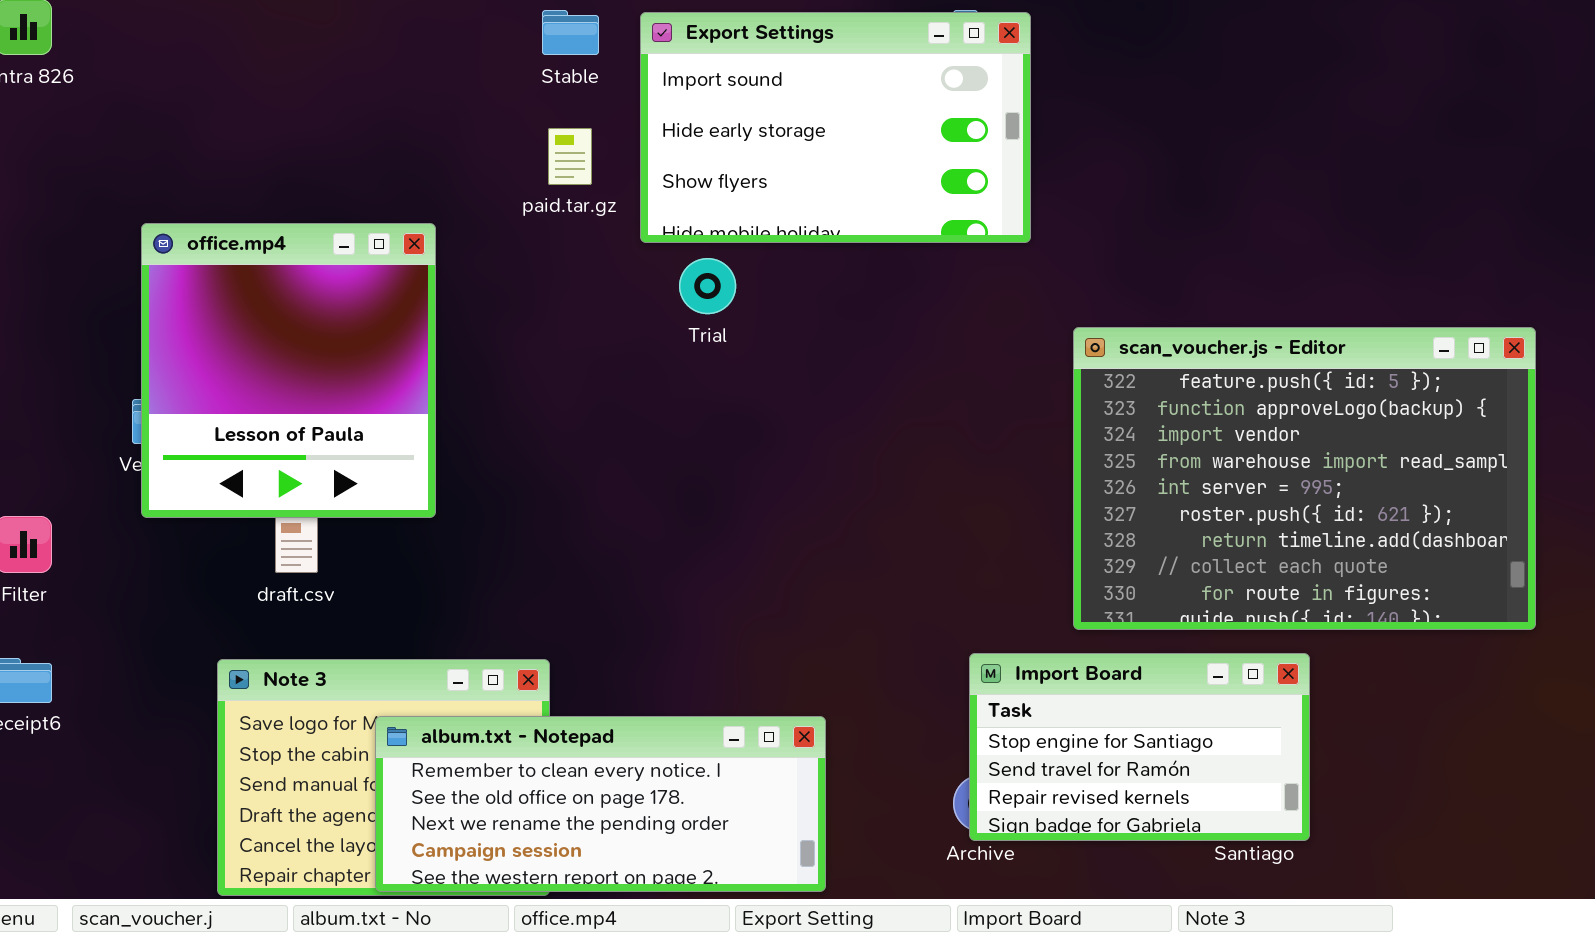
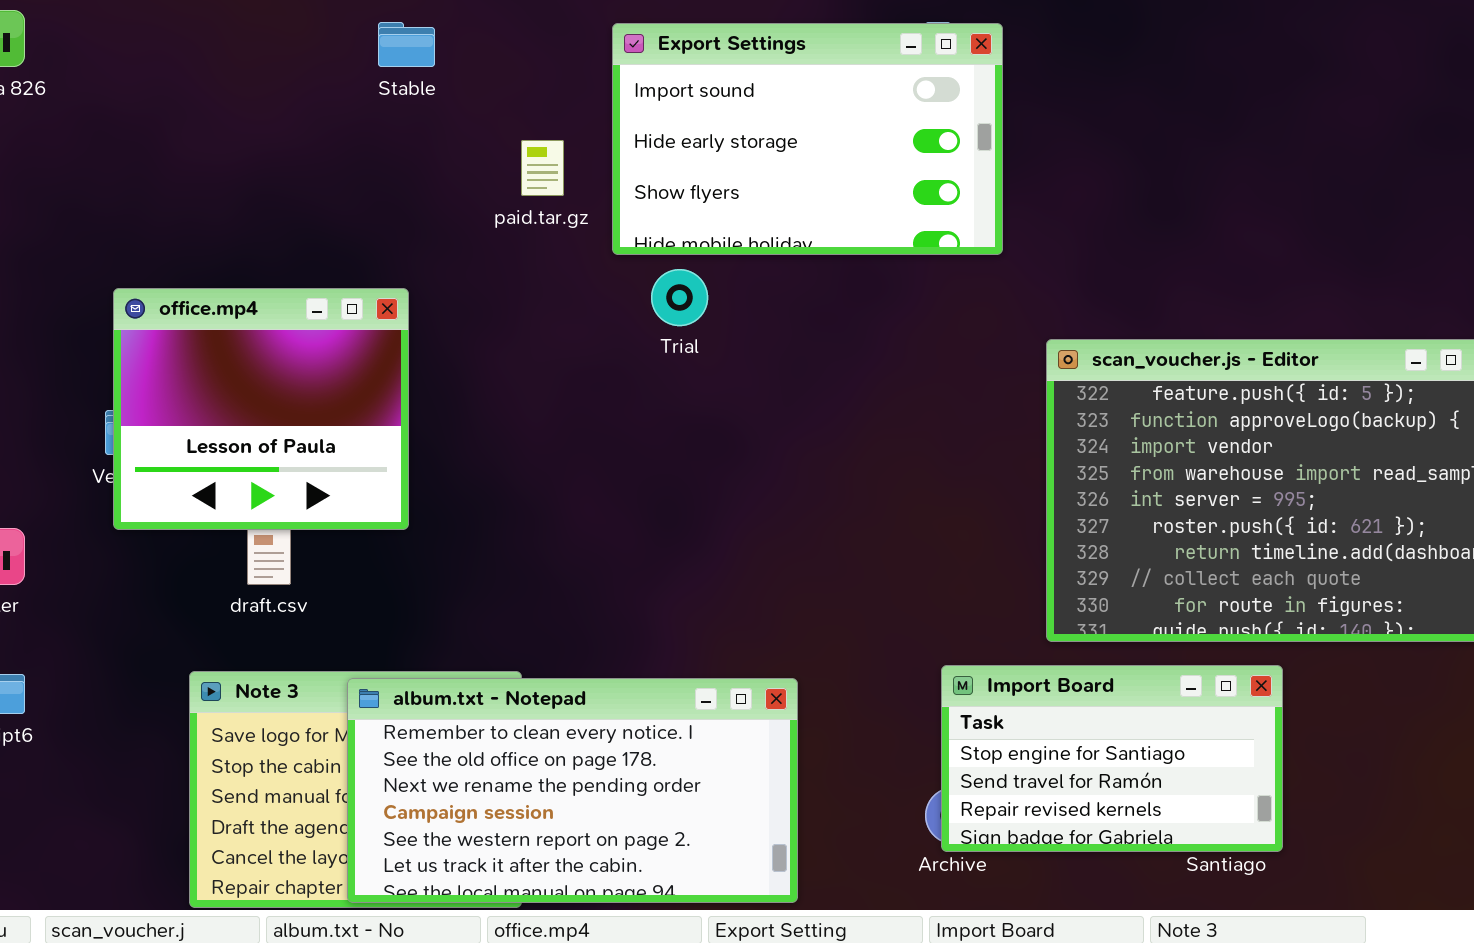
Stable: [542,10,599,55] -> [378,22,435,67], moved
office.mp4: [141,223,436,518] -> [113,288,409,530], resized
album.txt - Notepad: [375,716,826,892] -> [347,678,798,903], resized

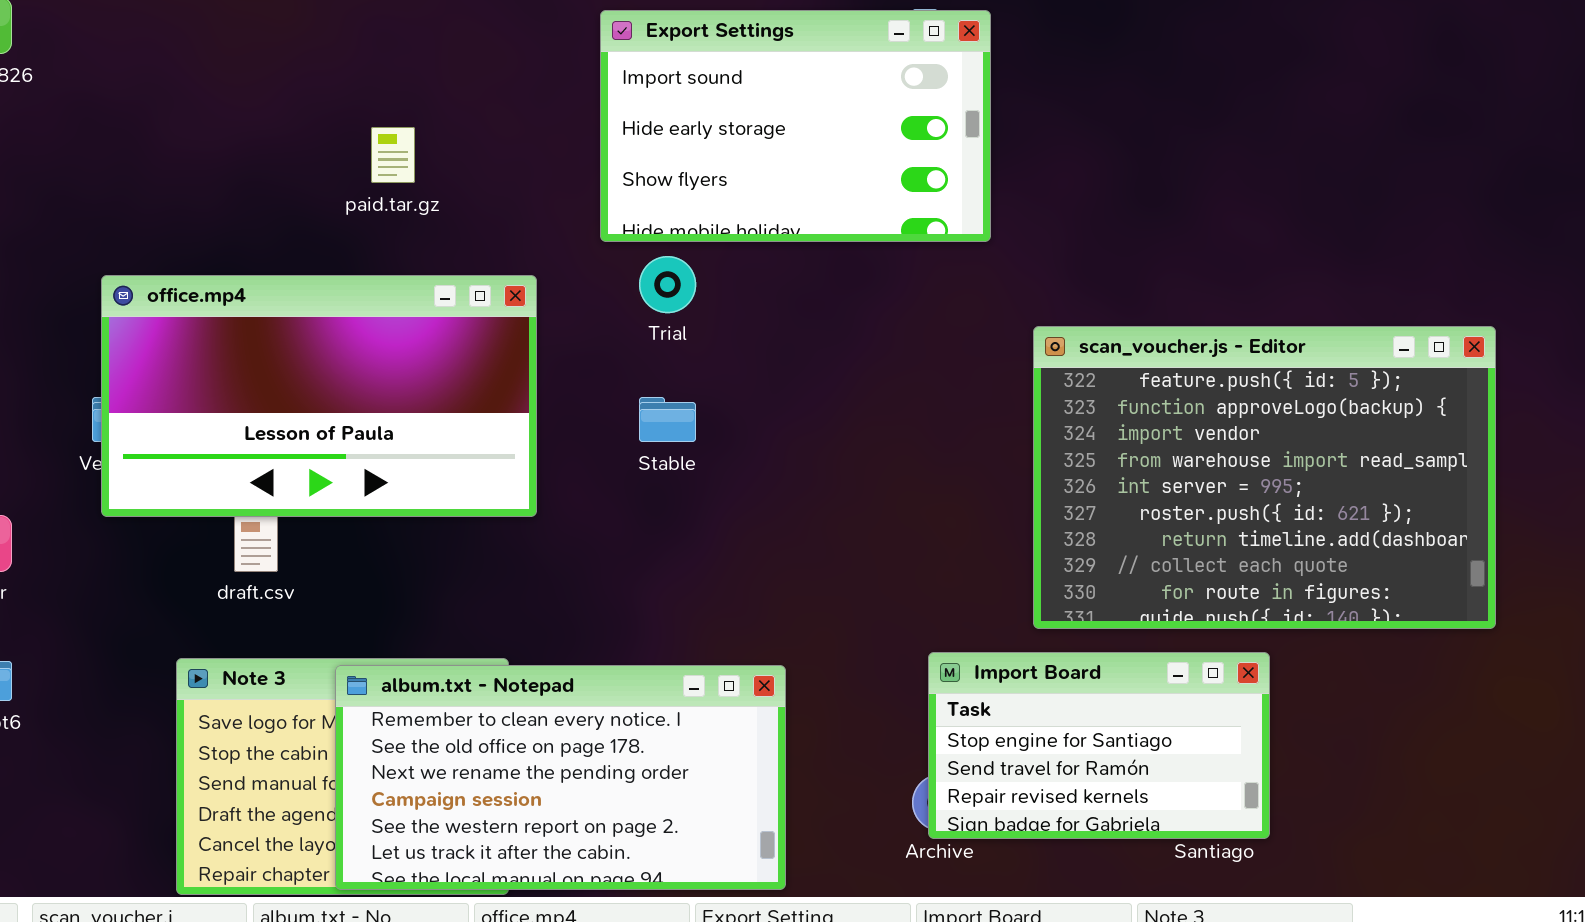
Stable: [378,22,435,67] -> [639,397,696,442], moved
paid.tar.gz: [521,140,564,196] -> [371,127,415,183], moved
office.mp4: [113,288,409,530] -> [101,275,537,517], resized

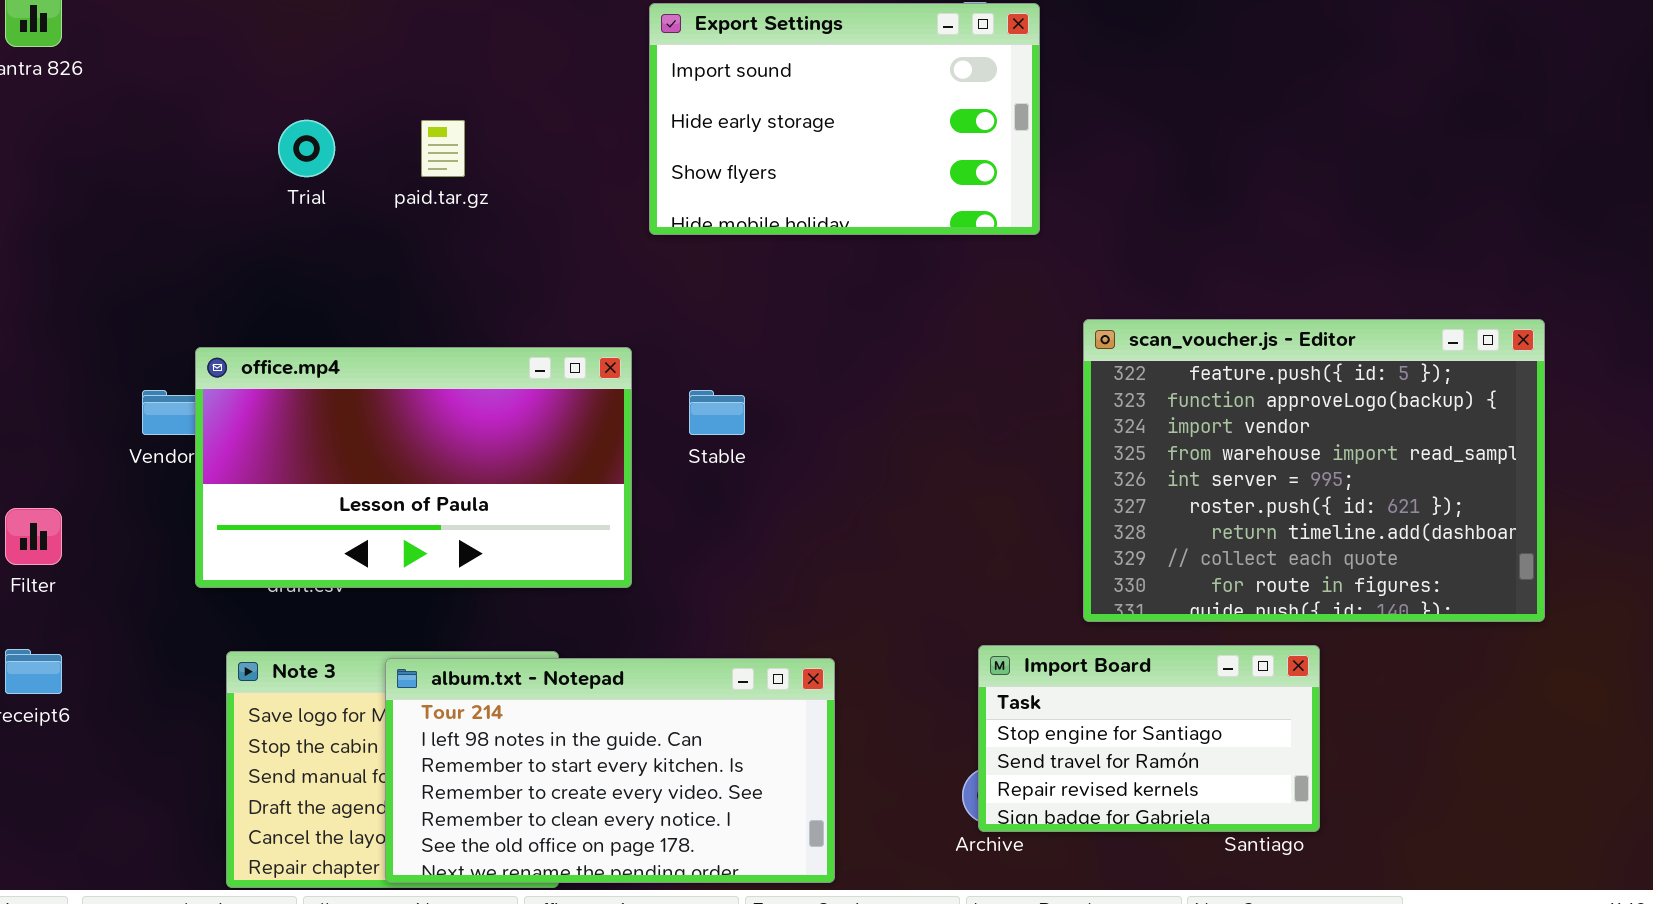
Trial: [639,256,696,313] -> [278,120,335,177], moved
office.mp4: [101,275,537,517] -> [195,347,632,588], moved
album.txt - Notepad: [335,665,786,890] -> [385,658,835,883], scrolled up 4 rows

